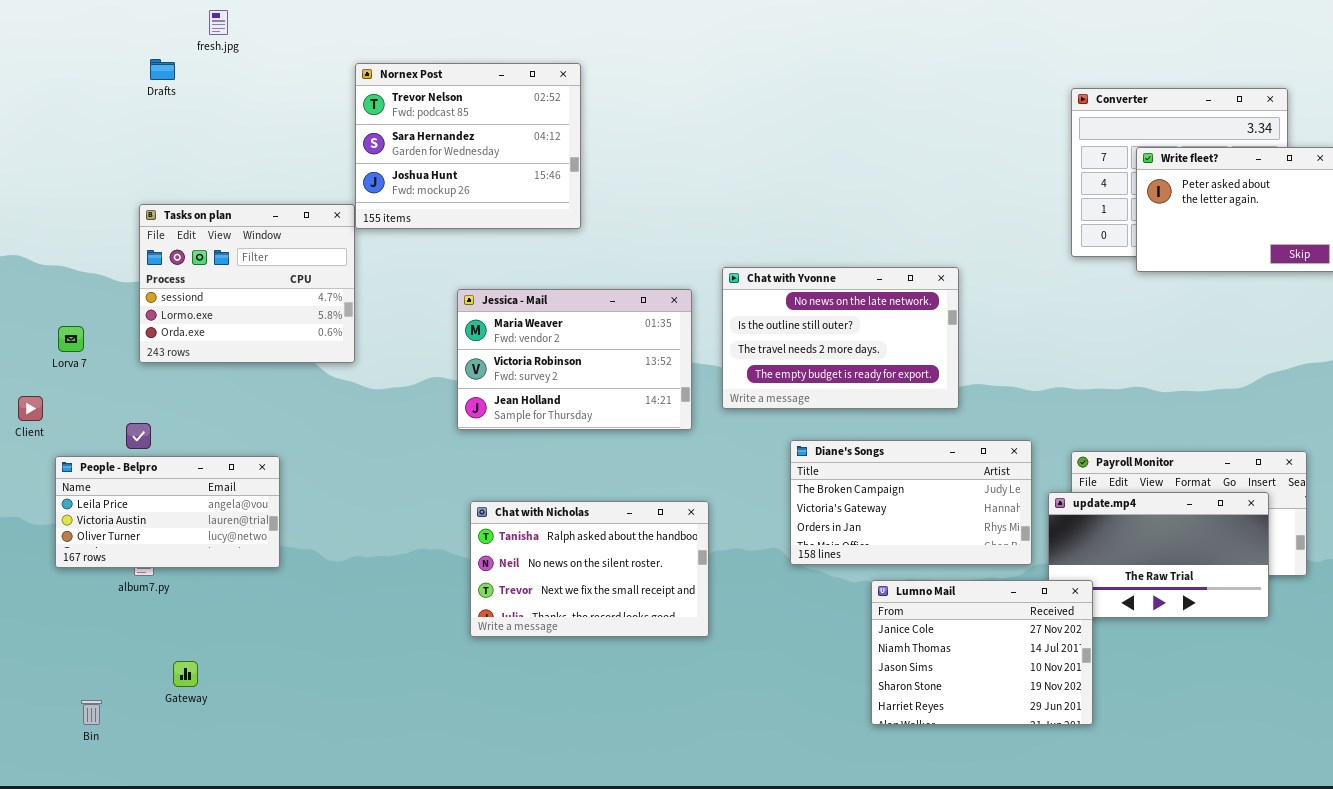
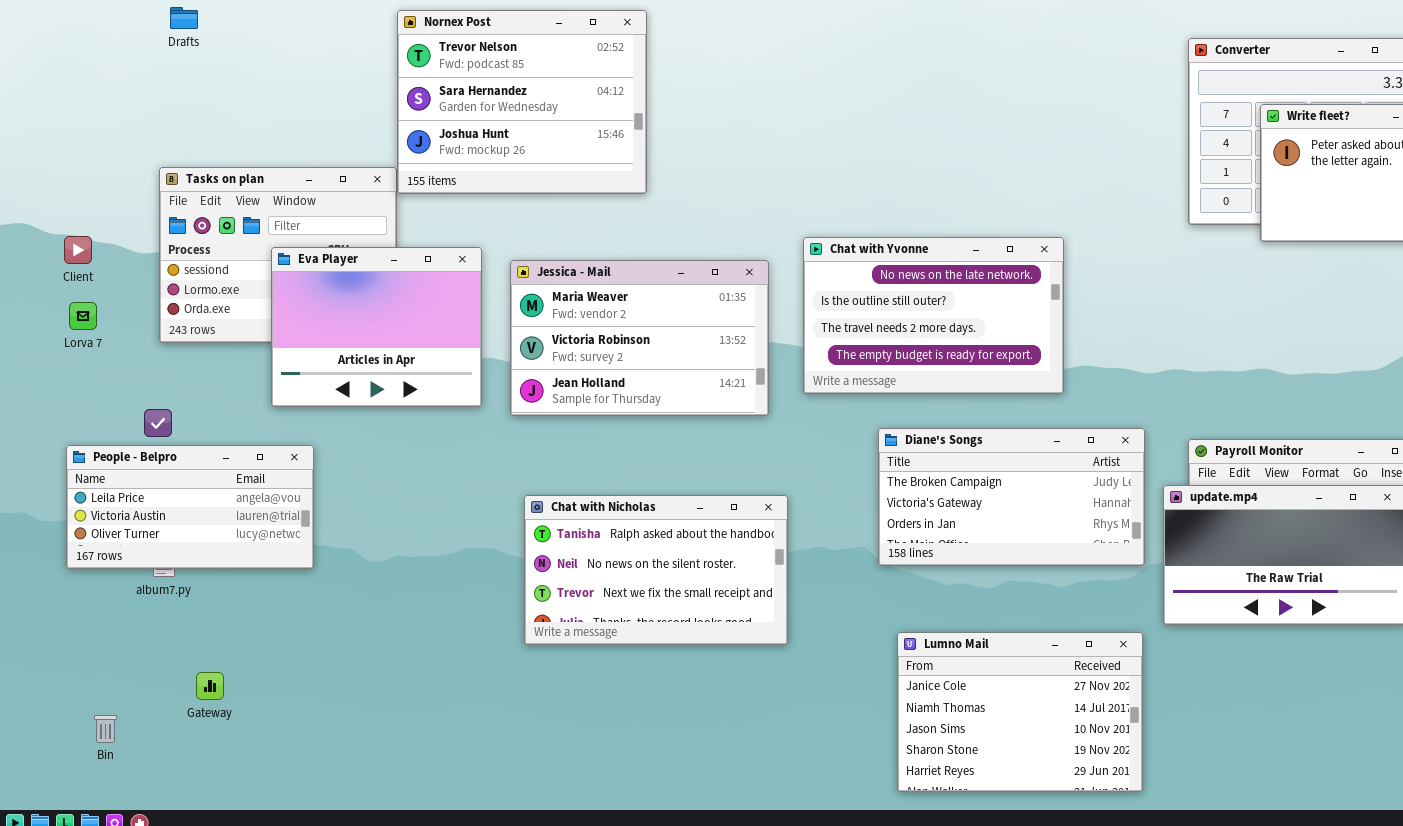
Eva Player: none -> [271,247,482,407], opened
Client: [18,396,43,421] -> [64,236,92,264], moved
Lumno Mail: [871,580,1093,725] -> [897,632,1143,792], moved

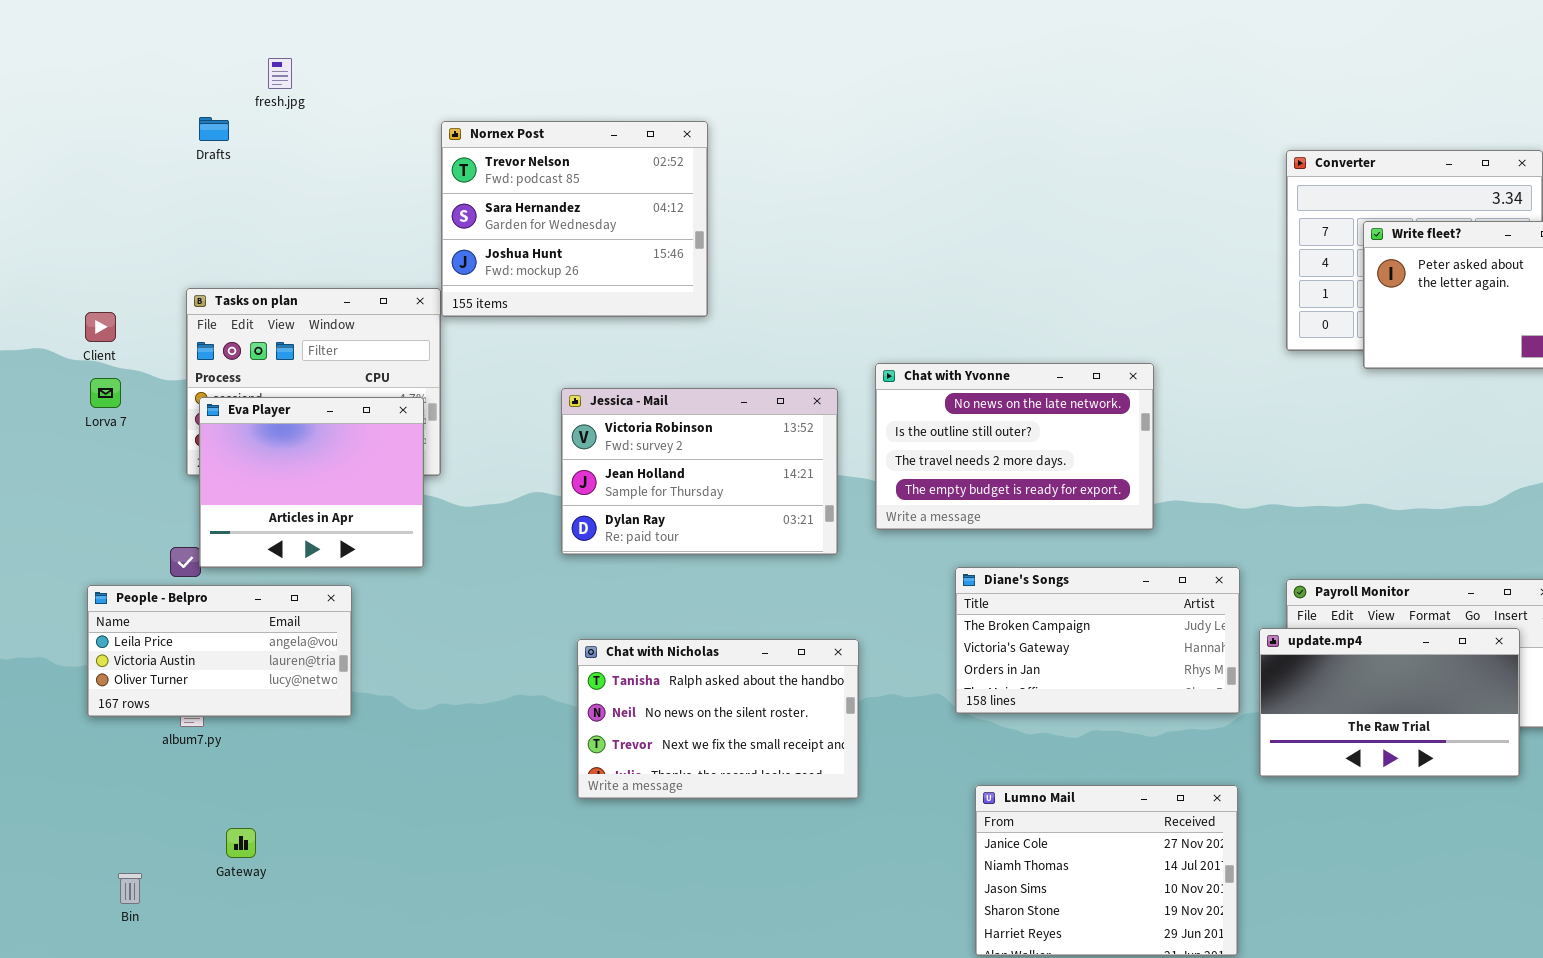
Client: [64,236,92,264] -> [85,312,116,342], moved
Eva Player: [271,247,482,407] -> [199,397,424,568], moved
Jessica - Mail: [510,260,769,416] -> [561,388,838,555], scrolled down 1 row
Lorva 7: [69,302,97,330] -> [90,378,121,408], moved

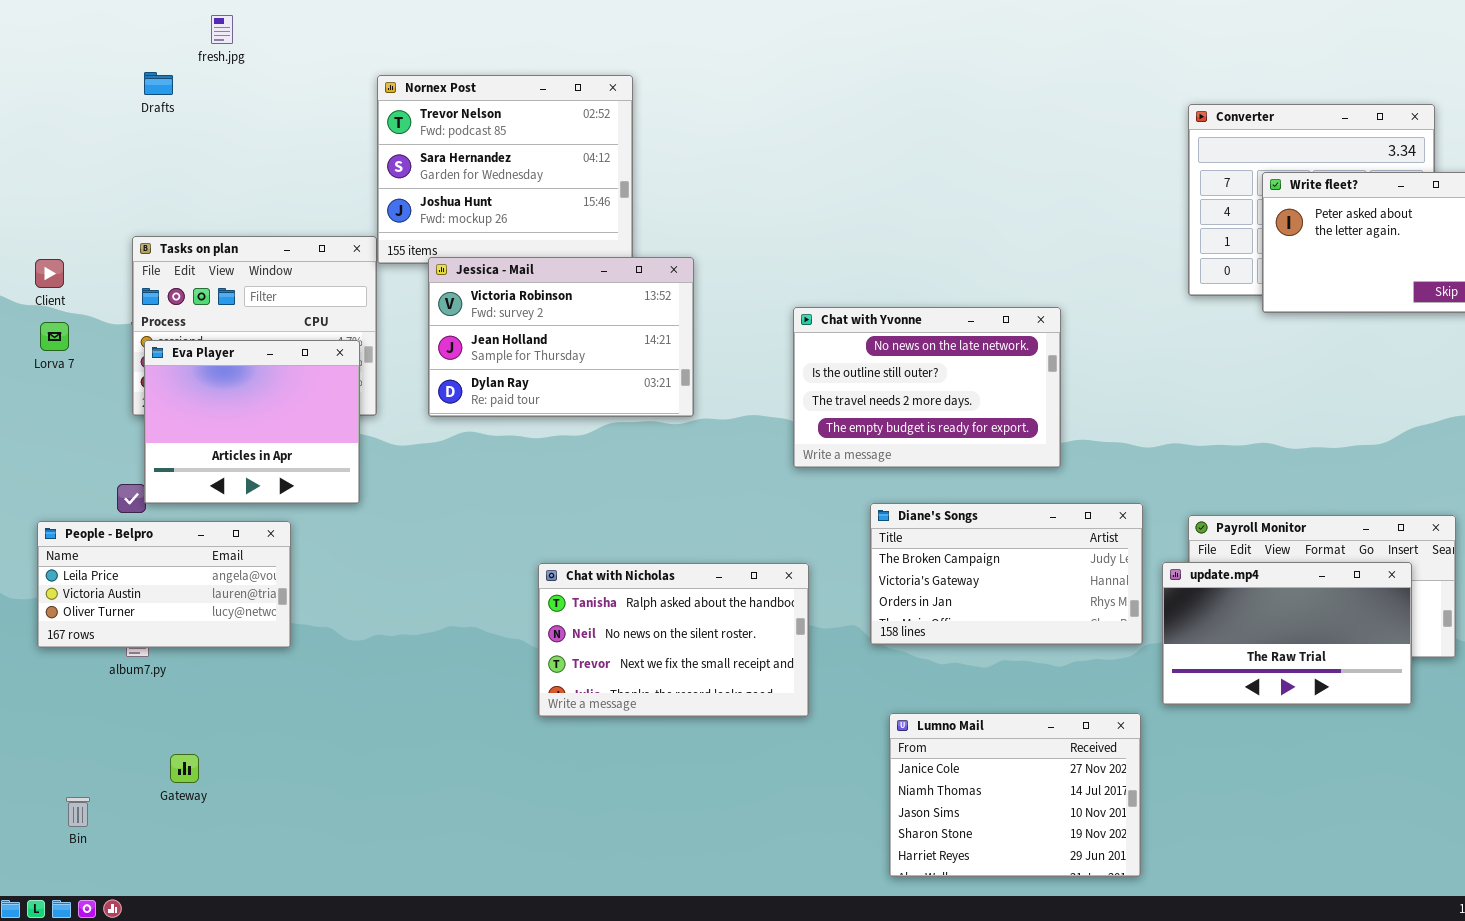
Jessica - Mail: [561,388,838,555] -> [428,257,694,417], moved
Chat with Nicholas: [577,639,859,799] -> [538,563,809,717], moved

